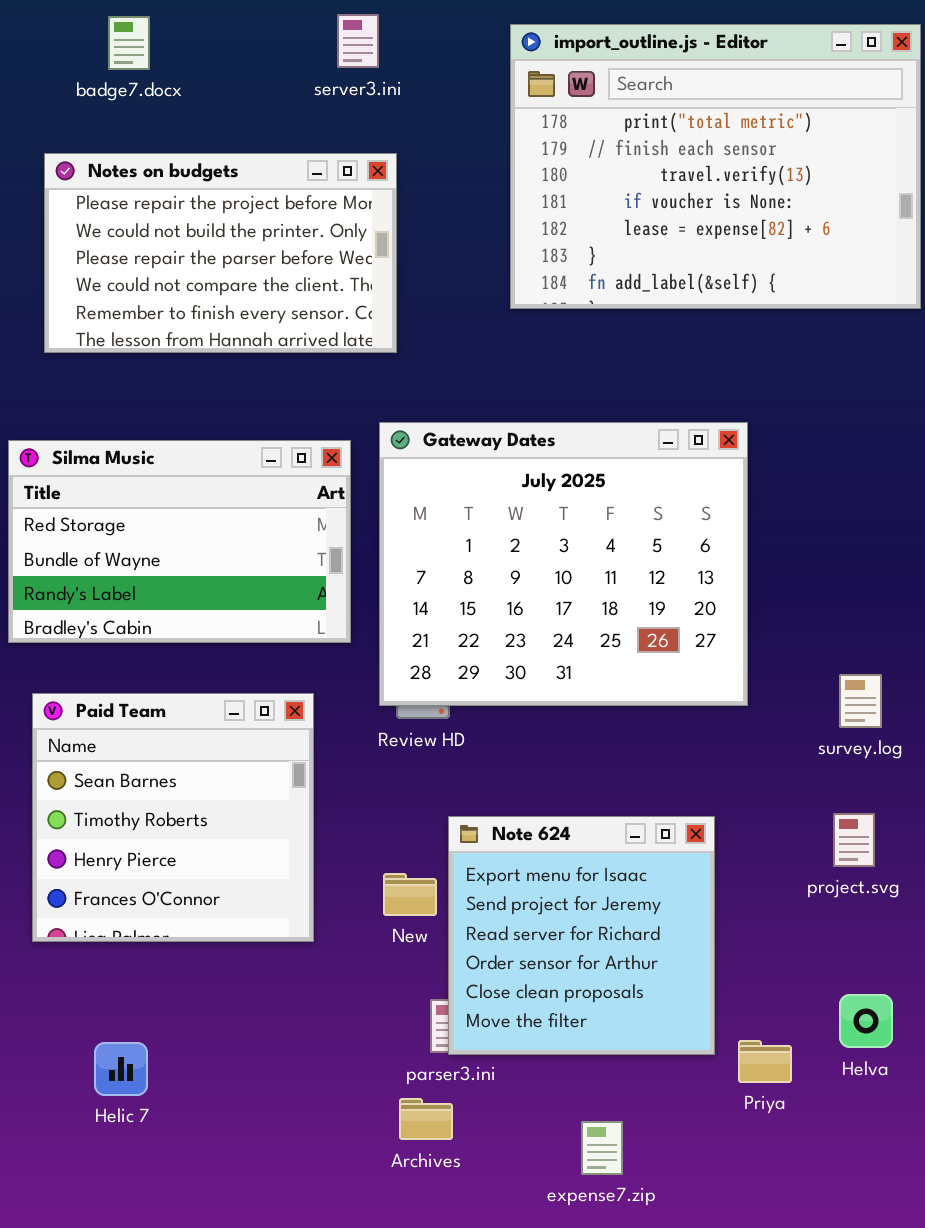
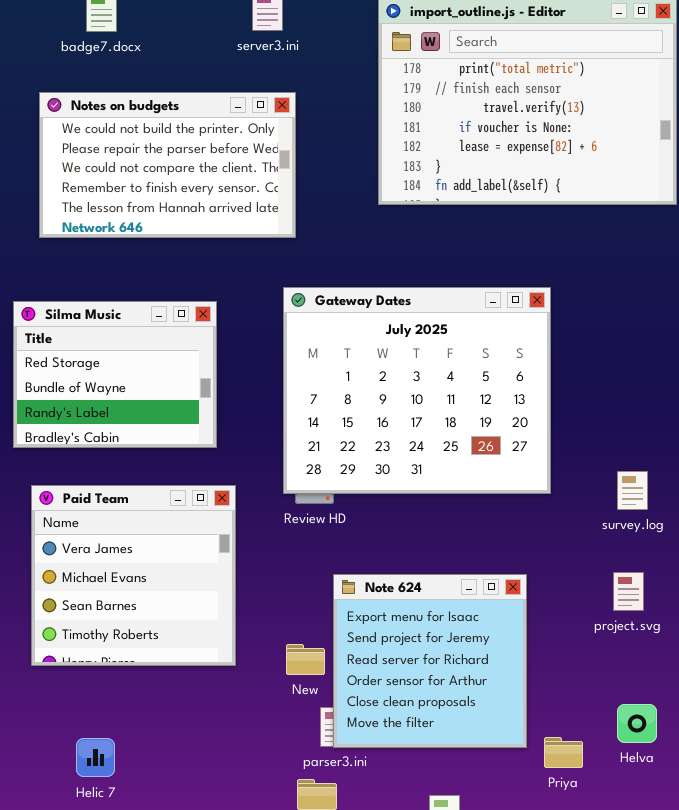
Notes on budgets: [44,153,397,353] -> [39,92,296,238], scrolled down 1 row
Silma Music: [8,440,351,643] -> [13,301,217,448], resized
Paid Team: [32,693,314,942] -> [31,485,236,666], scrolled up 2 rows
New: [383,873,437,916] -> [286,644,325,675], moved

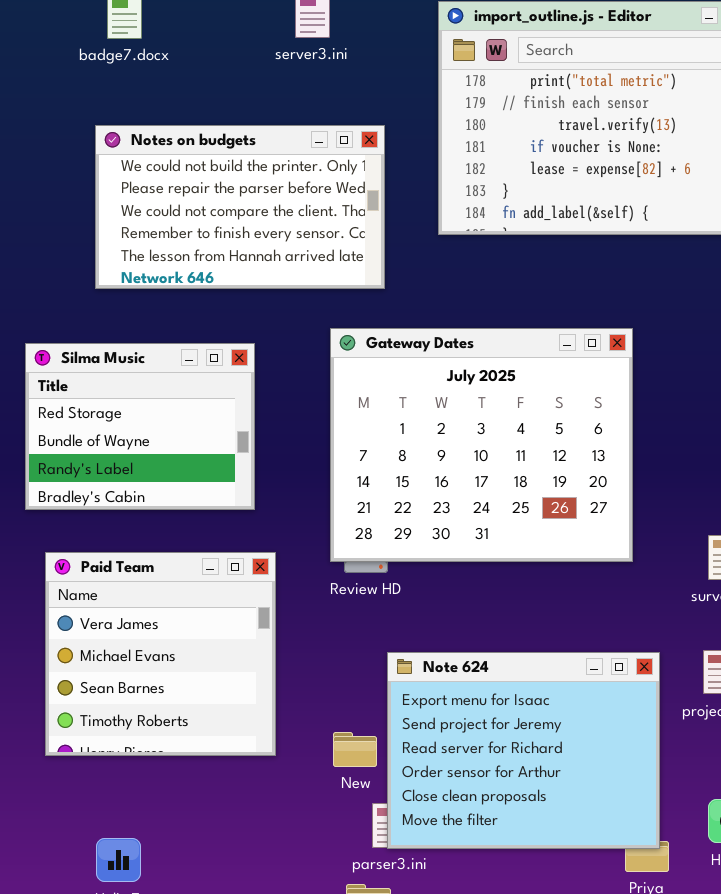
Notes on budgets: [39,92,296,238] -> [95,125,385,289], moved
Note 624: [333,574,527,748] -> [387,652,660,849], resized

